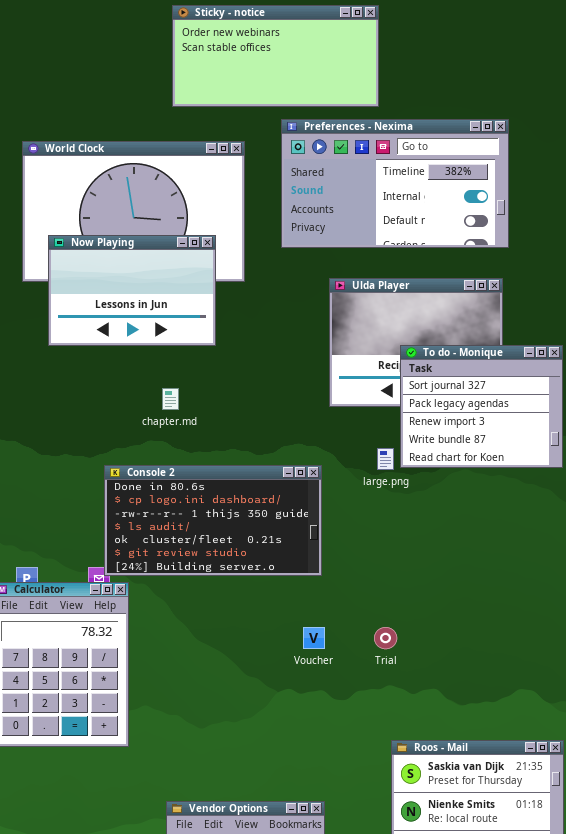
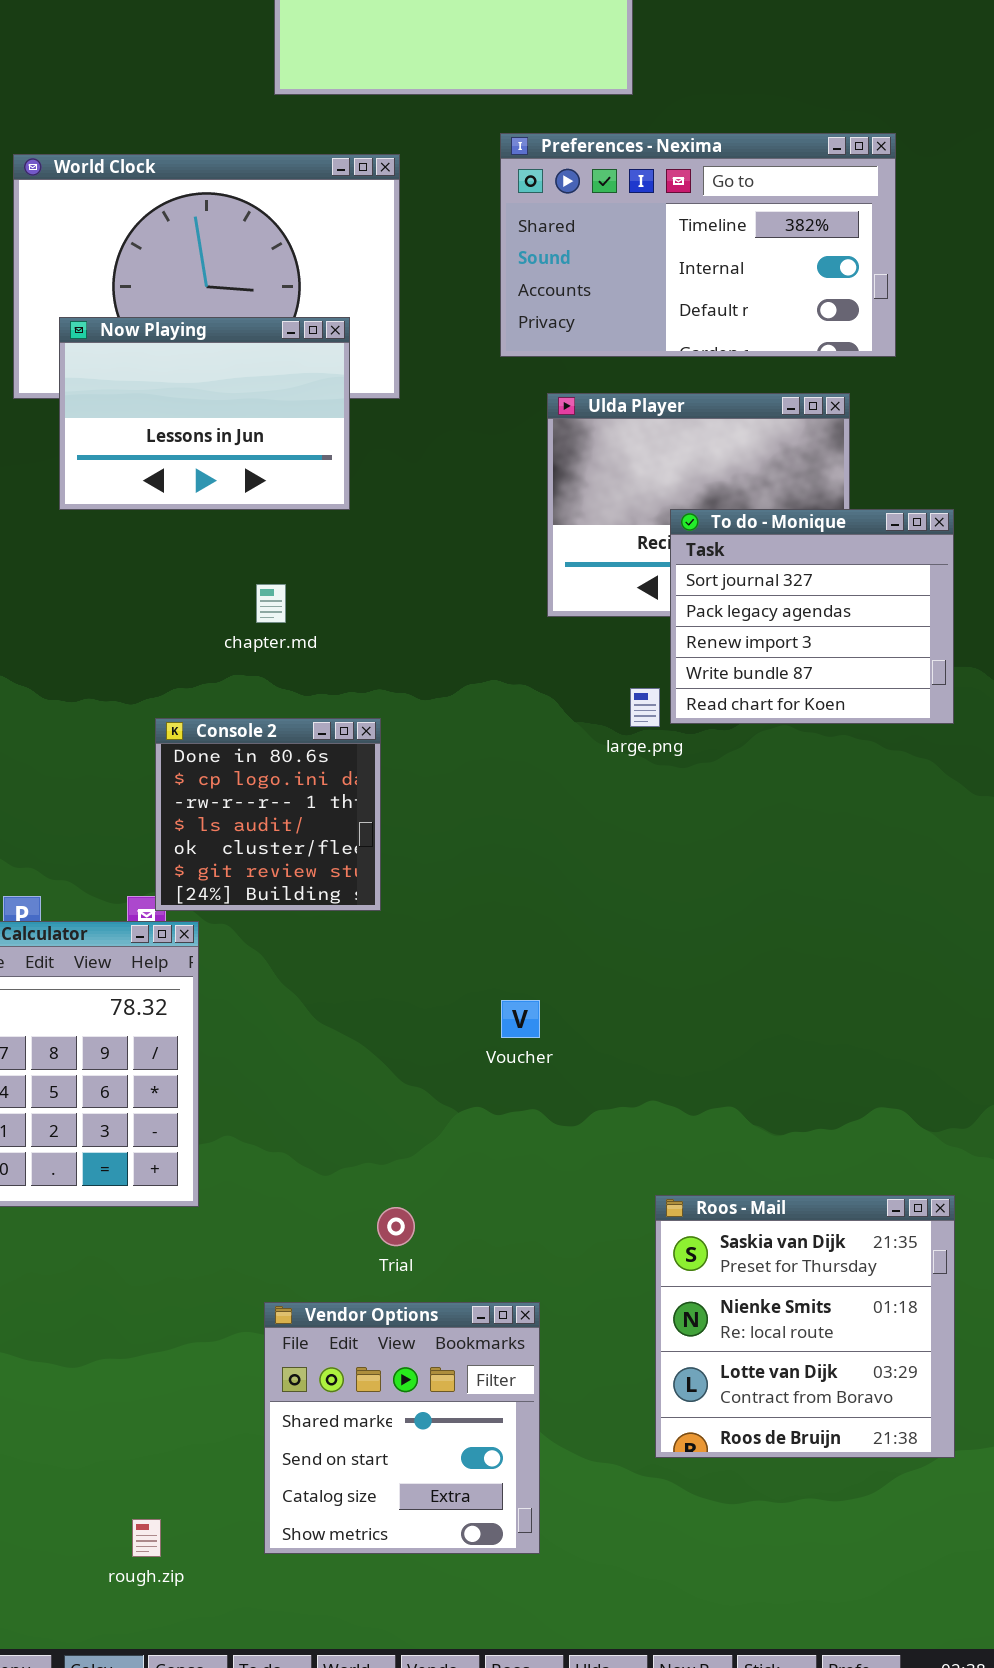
Preferences - Nexima: [281,119,509,248] -> [500,133,896,357], moved
Console 2: [104,465,322,576] -> [155,718,381,911], resized
Trial: [374,627,397,649] -> [377,1207,415,1246], moved

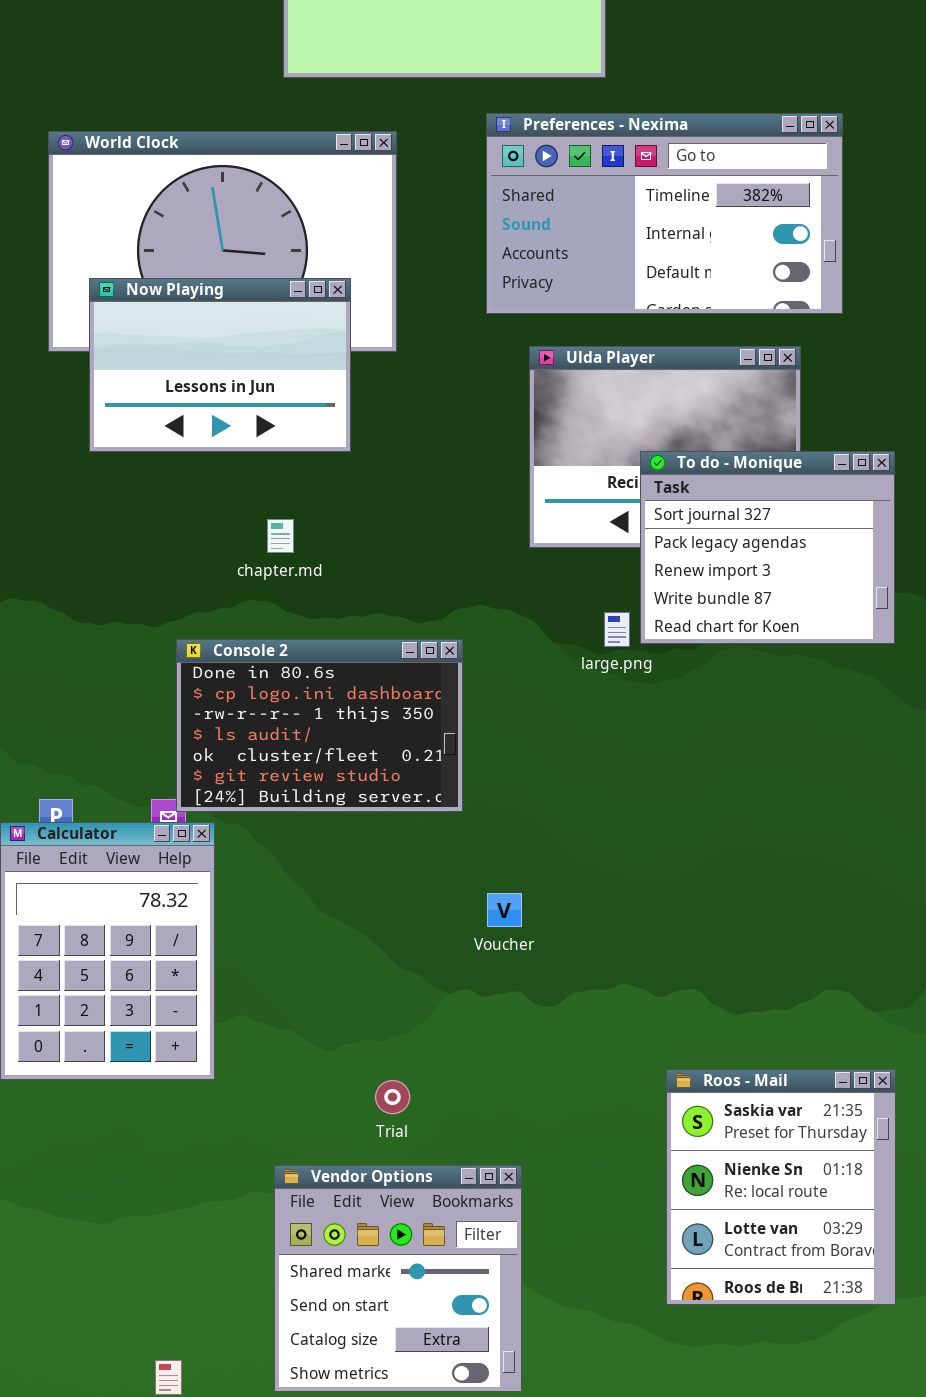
Console 2: [155,718,381,911] -> [176,639,463,812], resized
Roos - Mail: [655,1195,955,1458] -> [666,1069,896,1305], resized

